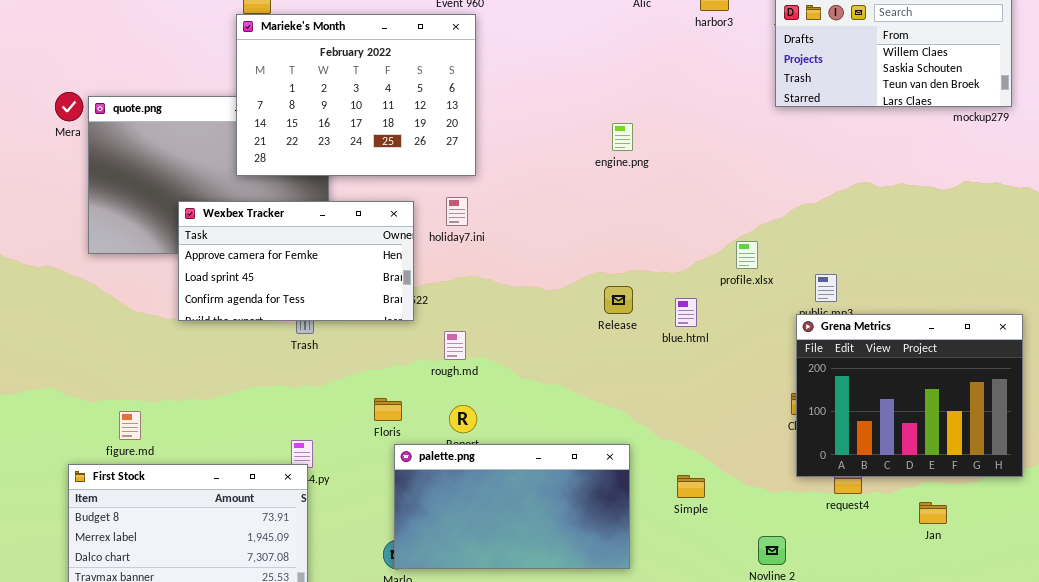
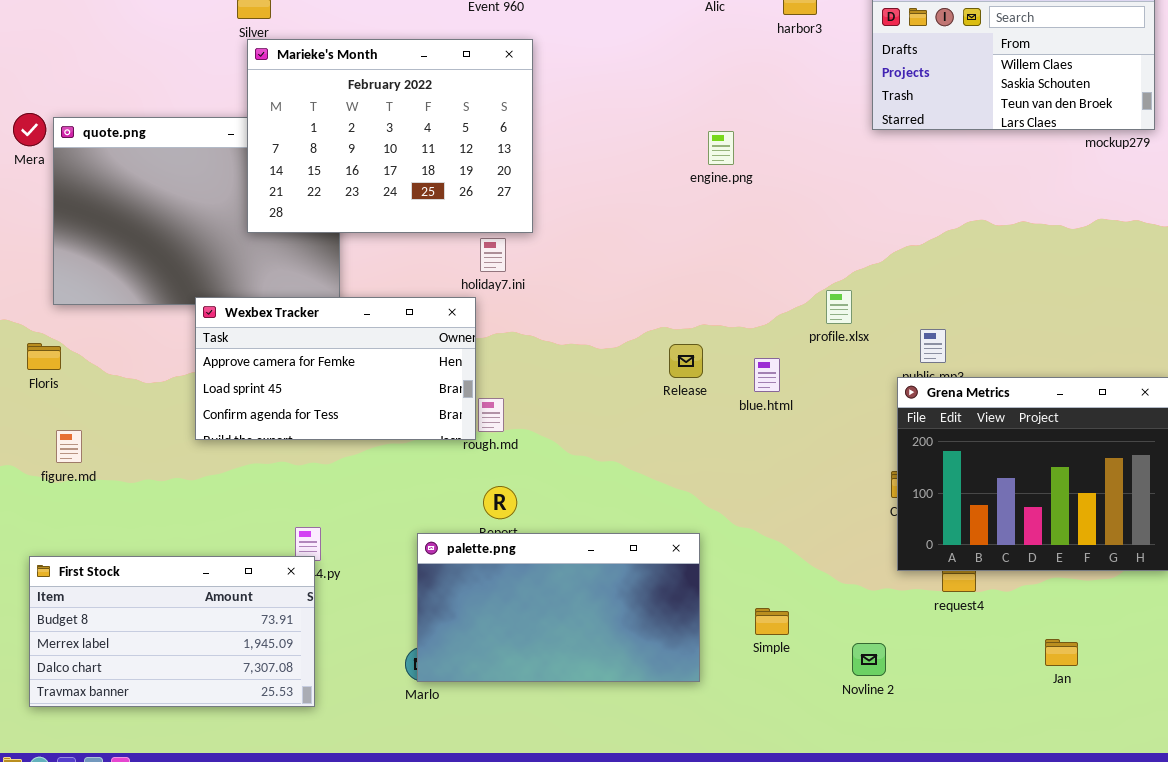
Marieke's Month: [236,14,476,176] -> [247,39,533,233], moved
engine.png: [612,123,633,151] -> [708,131,734,165], moved
Wexbex Tracker: [178,201,414,321] -> [195,297,476,440], moved
Floris: [374,398,402,421] -> [27,343,61,370], moved
figure.md: [119,411,141,440] -> [56,430,82,463], moved
Simple: [677,475,705,498] -> [755,608,789,635], moved
Jan: [919,502,947,524] -> [1045,639,1078,666], moved

